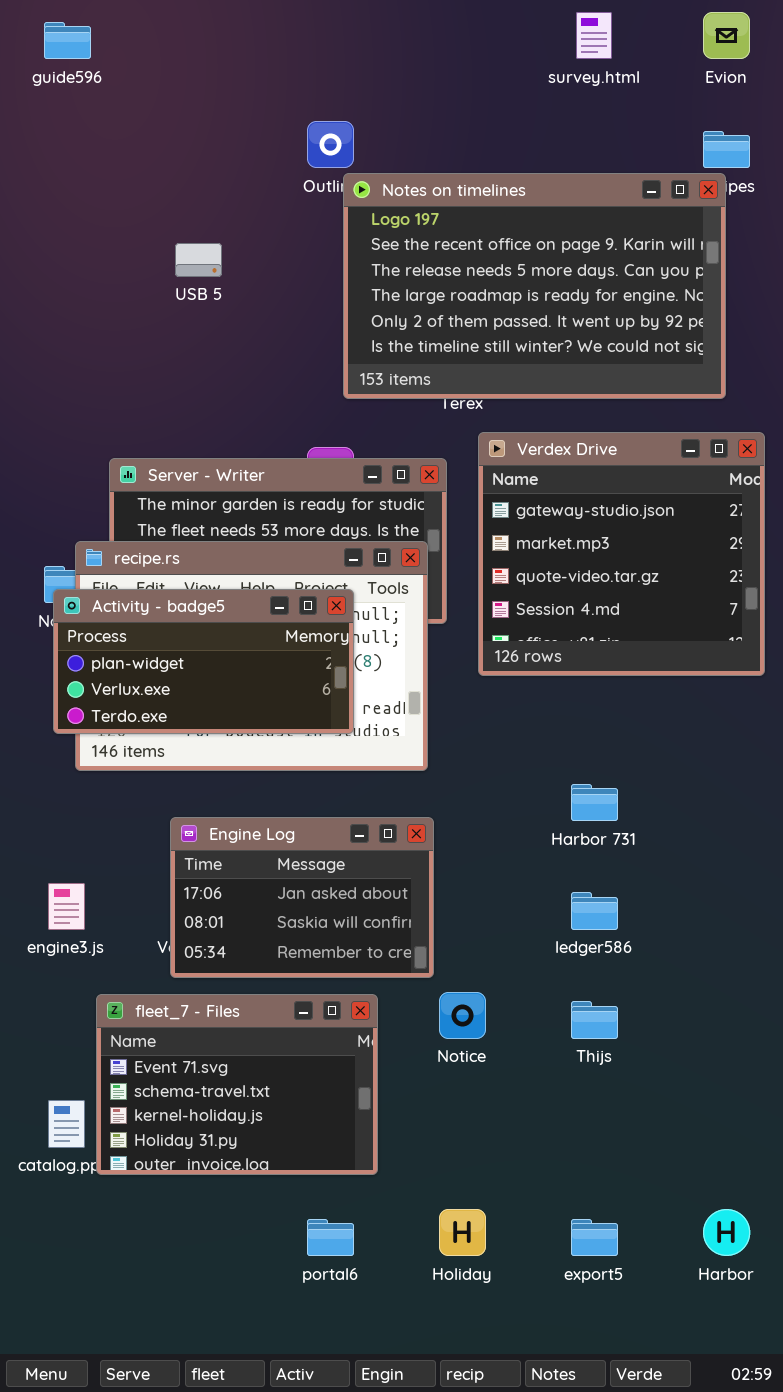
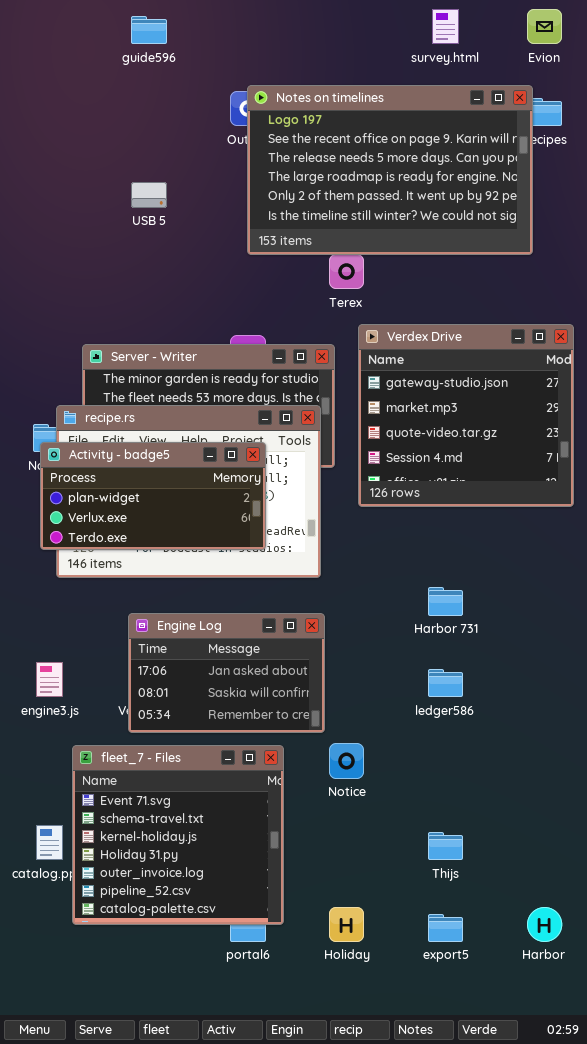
guide596: [44,22,91,59] -> [131,16,167,44], moved
Notes on timelines: [343,173,726,399] -> [247,85,533,255], moved
fleet_7 - Files: [96,994,378,1175] -> [72,745,284,925], resized
Thijs: [571,1001,618,1039] -> [428,832,463,860], moved

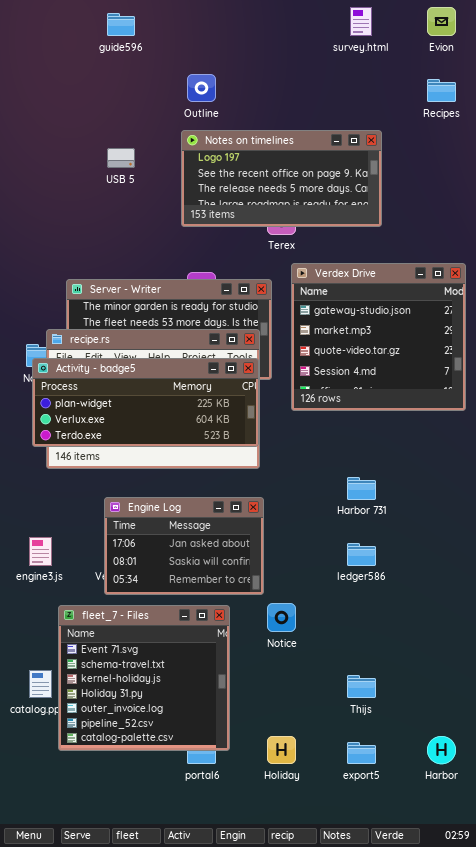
Notes on timelines: [247,85,533,255] -> [181,130,382,227], moved, resized
Activity - badge5: [40,442,266,550] -> [32,358,259,447], resized

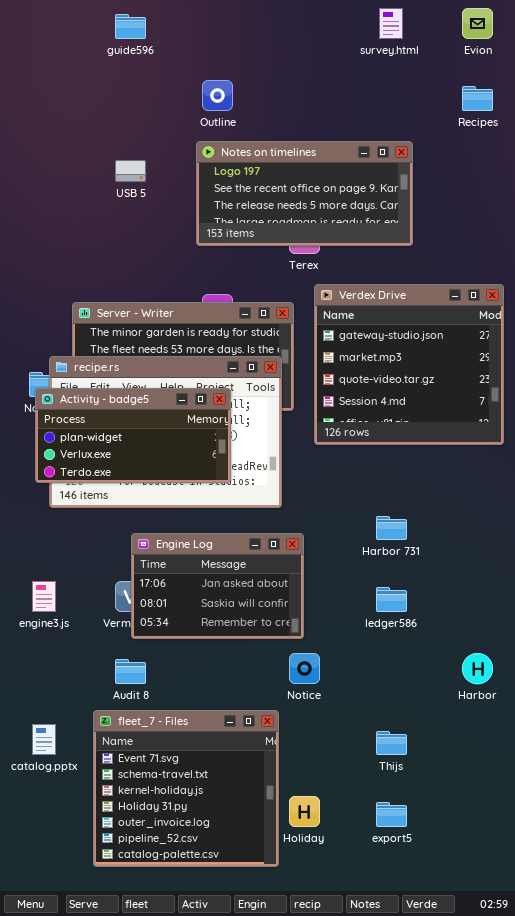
Activity - badge5: [32,358,259,447] -> [35,388,231,483], resized
Engine Log: [104,497,264,595] -> [131,533,304,639], moved
fleet_7 - Files: [58,605,230,751] -> [93,710,279,867], moved
Harbor: [427,736,456,764] -> [462,653,493,684], moved

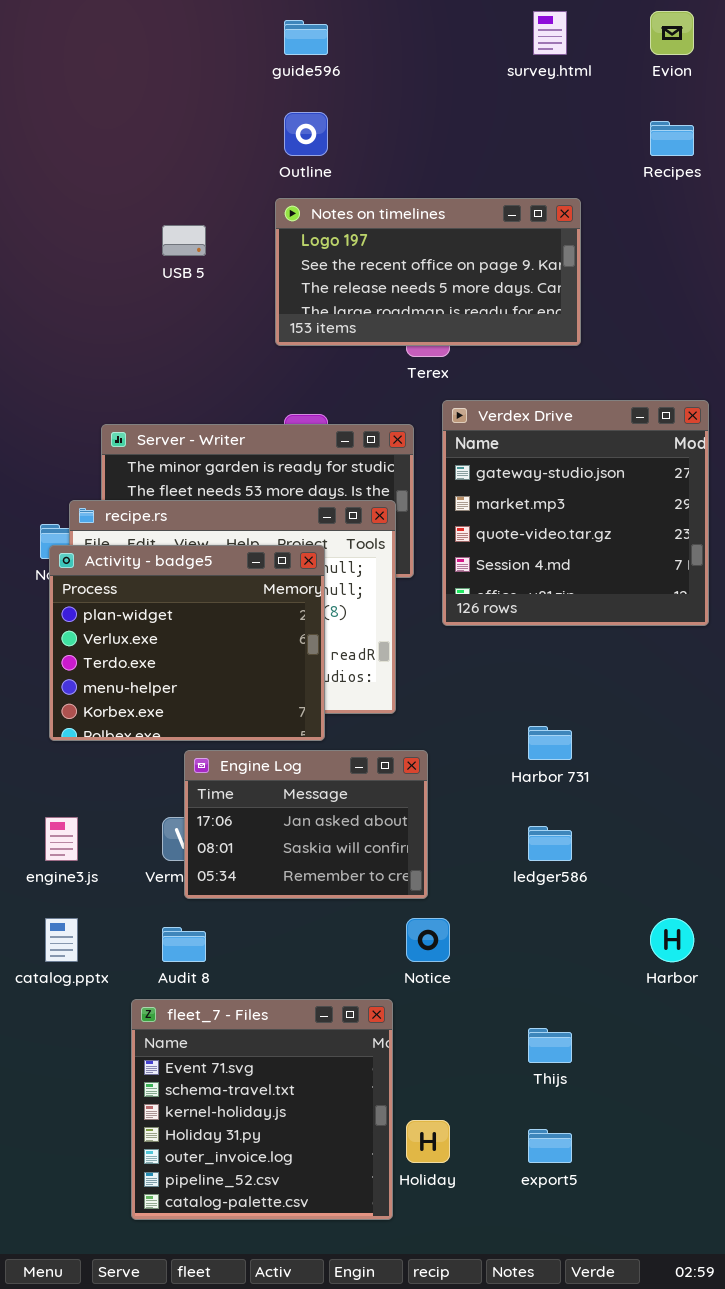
guide596: [115,14,146,39] -> [284,20,328,55], moved
Activity - badge5: [35,388,231,483] -> [49,545,325,741], resized
catalog.pptx: [32,724,56,755] -> [45,918,78,962], moved

